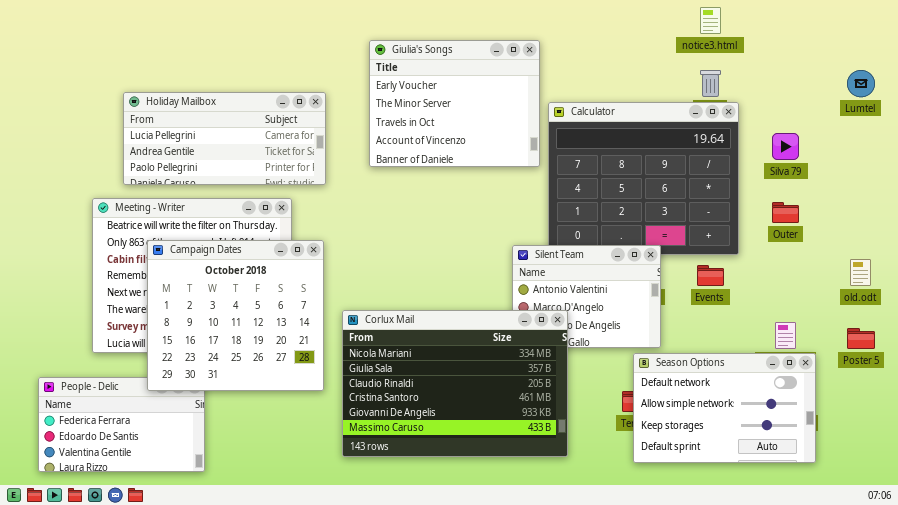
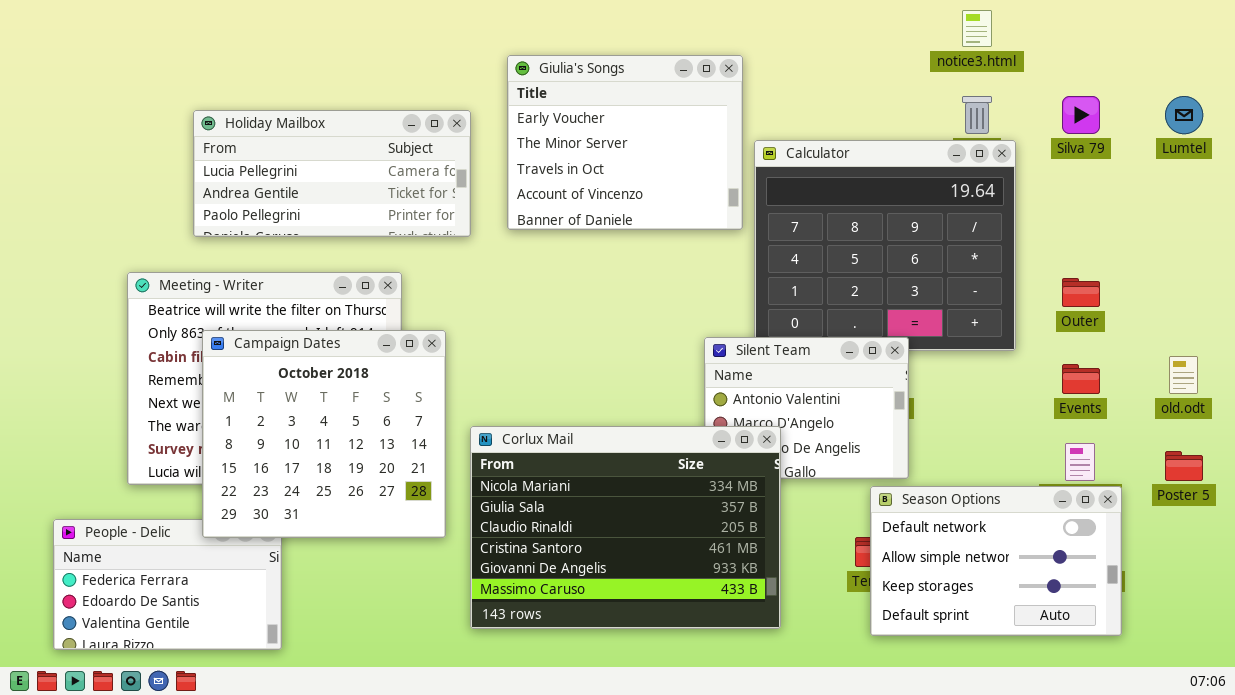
Holiday Mailbox: [123,92,326,185] -> [193,110,471,237], moved
Silva 79: [772,133,799,160] -> [1062,96,1100,134], moved
Events: [697,265,724,286] -> [1062,364,1100,394], moved

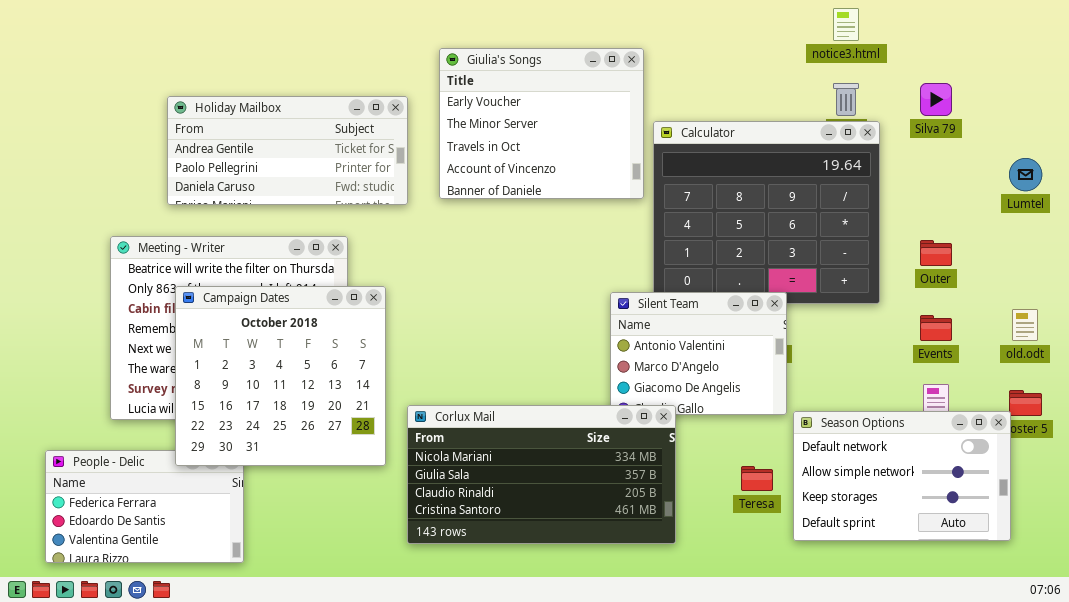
Lumtel: [1165,96,1203,134] -> [1009,158,1042,191], moved
Holiday Mailbox: [193,110,471,237] -> [167,96,408,205], scrolled down 1 row
Corlux Mail: [470,426,781,629] -> [407,405,676,544], resized
Season Options: [870,486,1122,636] -> [793,411,1011,541], moved

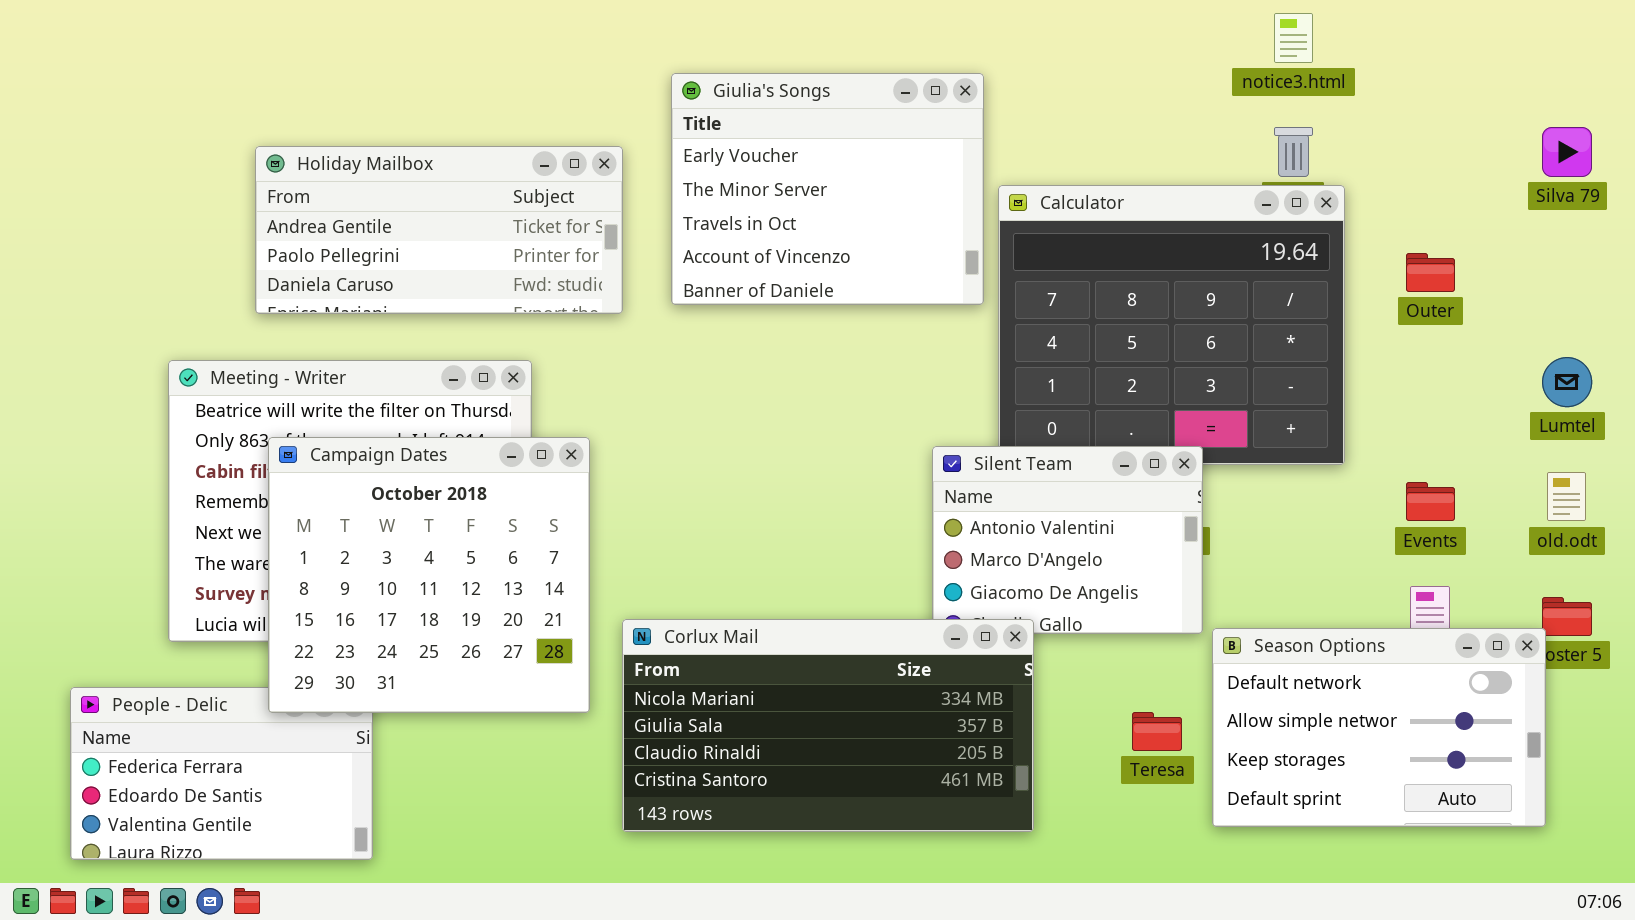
Silva 79: [920,83,952,116] -> [1542,127,1592,177], moved
Lumtel: [1009,158,1042,191] -> [1542,357,1592,407], moved
Outer: [920,240,952,266] -> [1406,253,1455,292], moved

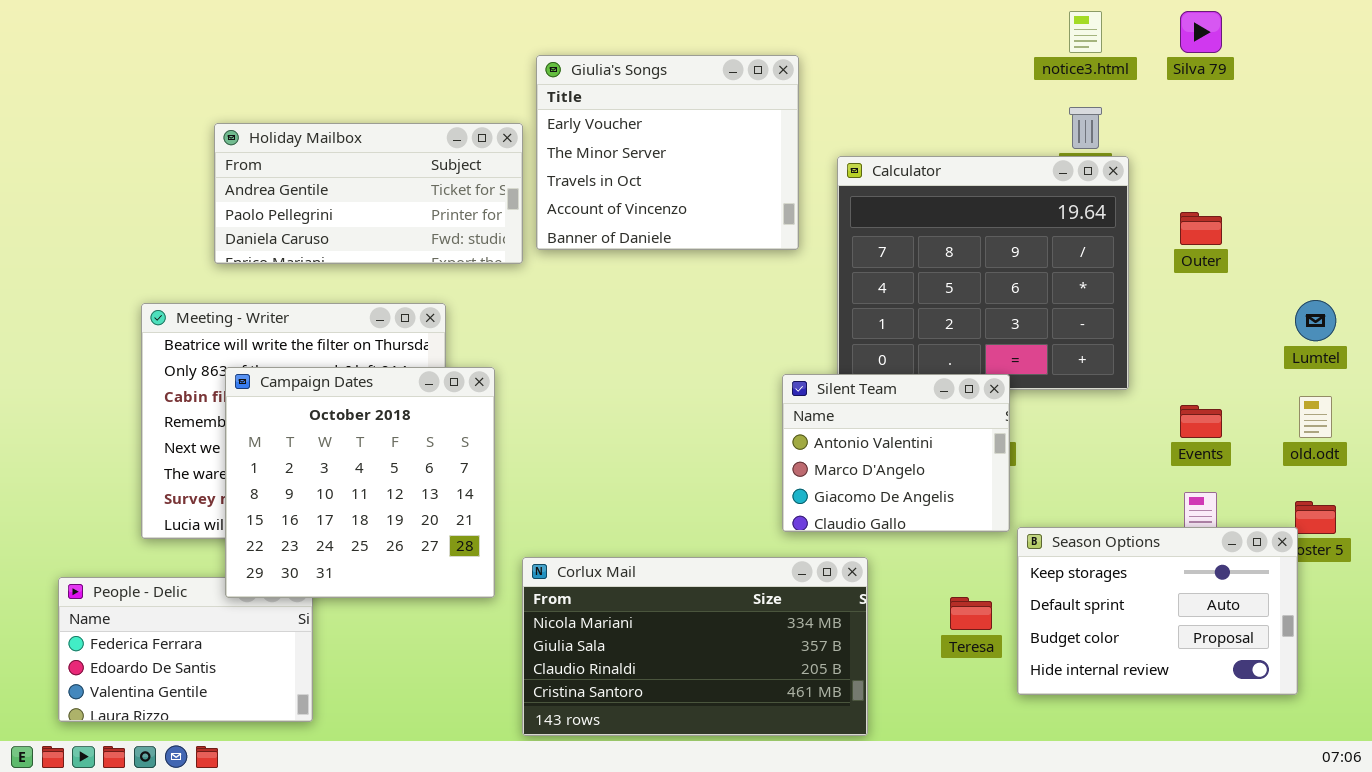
Giulia's Songs: [671,73,984,305] -> [536,55,799,250], moved
Silva 79: [1542,127,1592,177] -> [1180,11,1222,53], moved
Corlux Mail: [622,619,1034,832] -> [522,557,868,736], moved
Season Options: [1212,628,1546,827] -> [1017,527,1298,695], scrolled down 2 rows

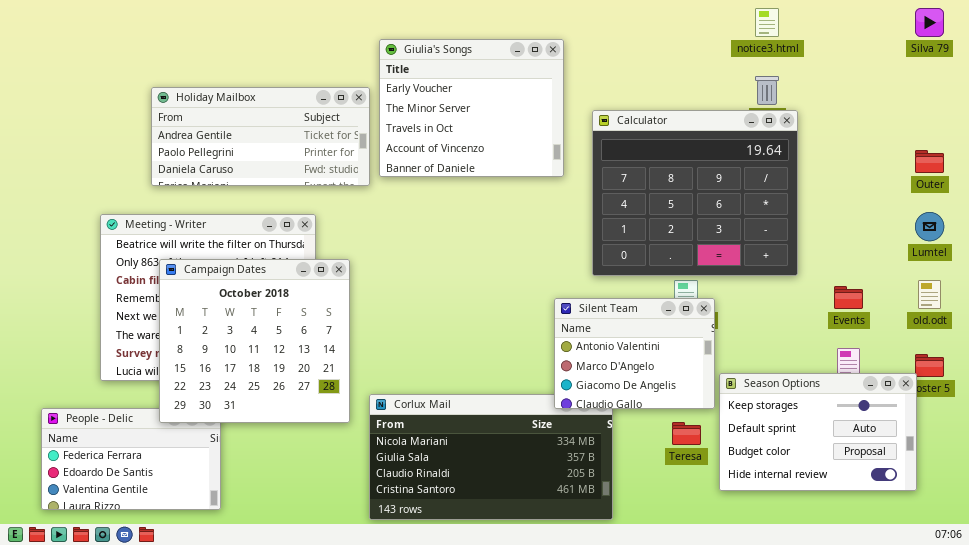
Silva 79: [1180,11,1222,53] -> [915,8,944,37], moved
Outer: [1180,212,1222,245] -> [915,150,944,173], moved
Silent Team: [782,374,1010,532] -> [554,298,715,409], moved

